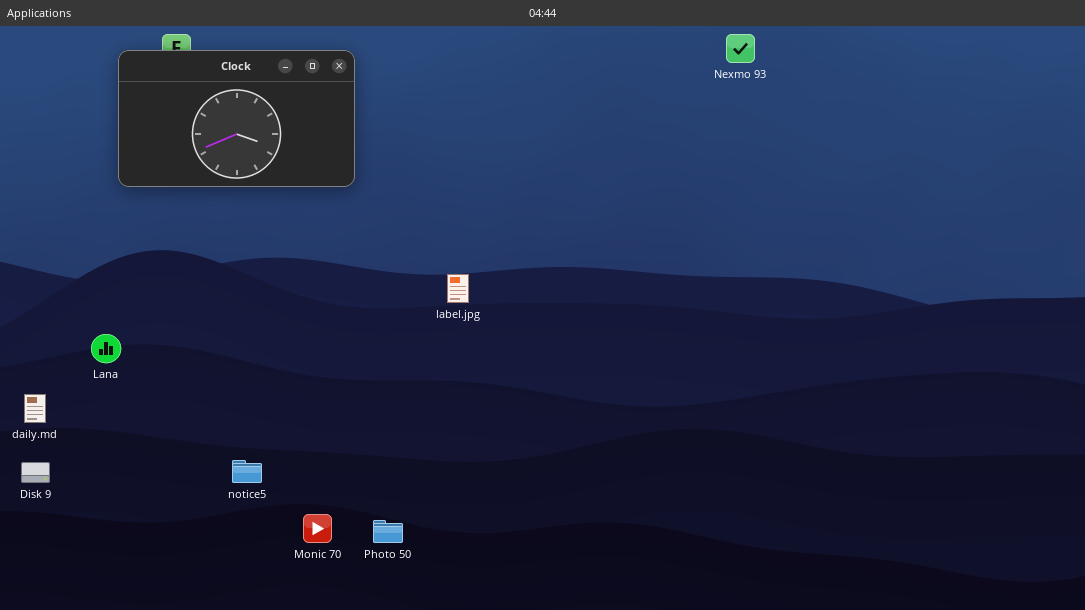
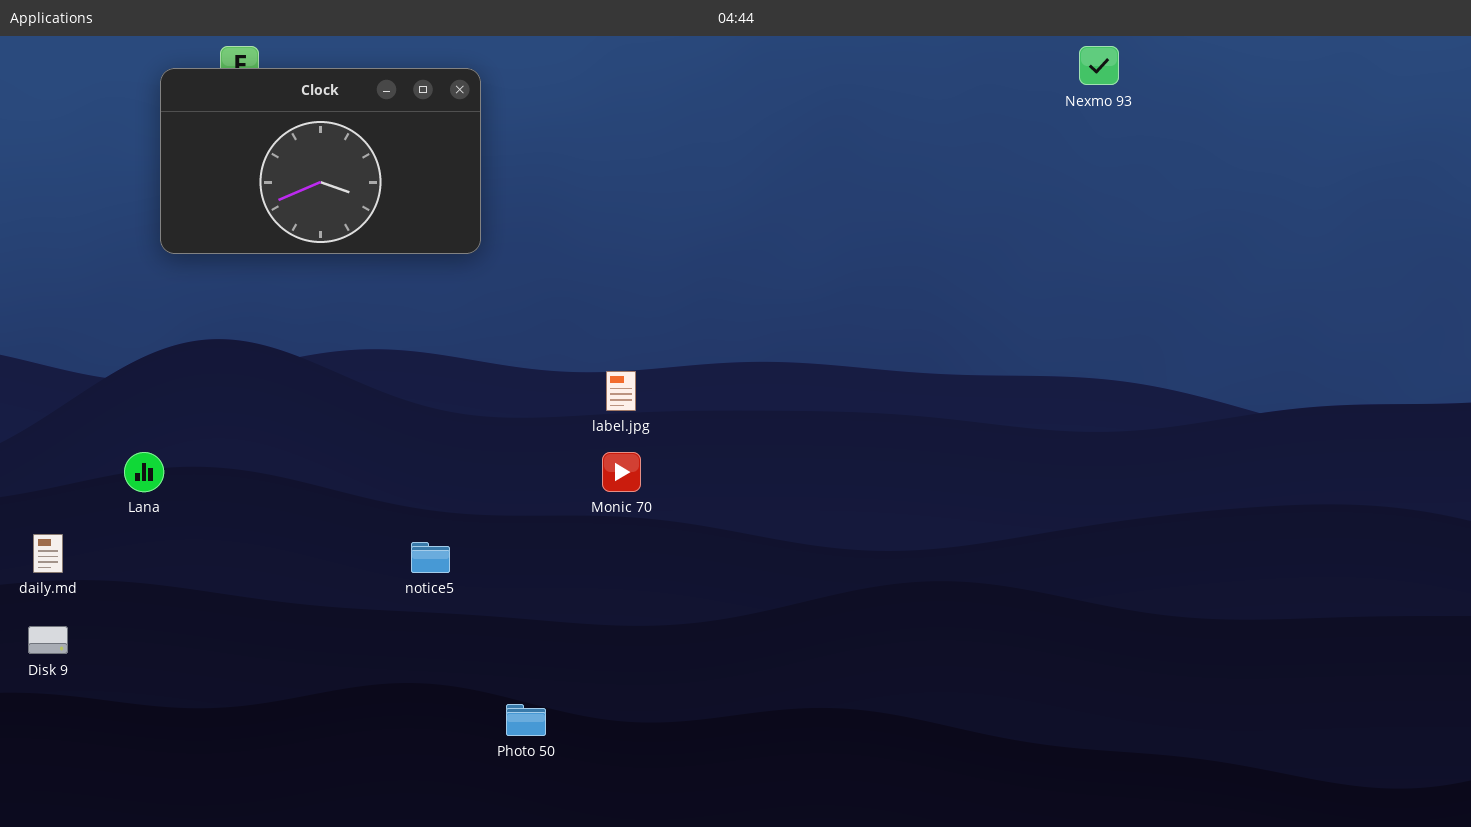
Nexmo 93: [726,34,755,63] -> [1079,46,1119,85], moved
notice5: [232,460,262,483] -> [411,542,450,573], moved
Monic 70: [303,514,332,543] -> [602,452,641,492], moved

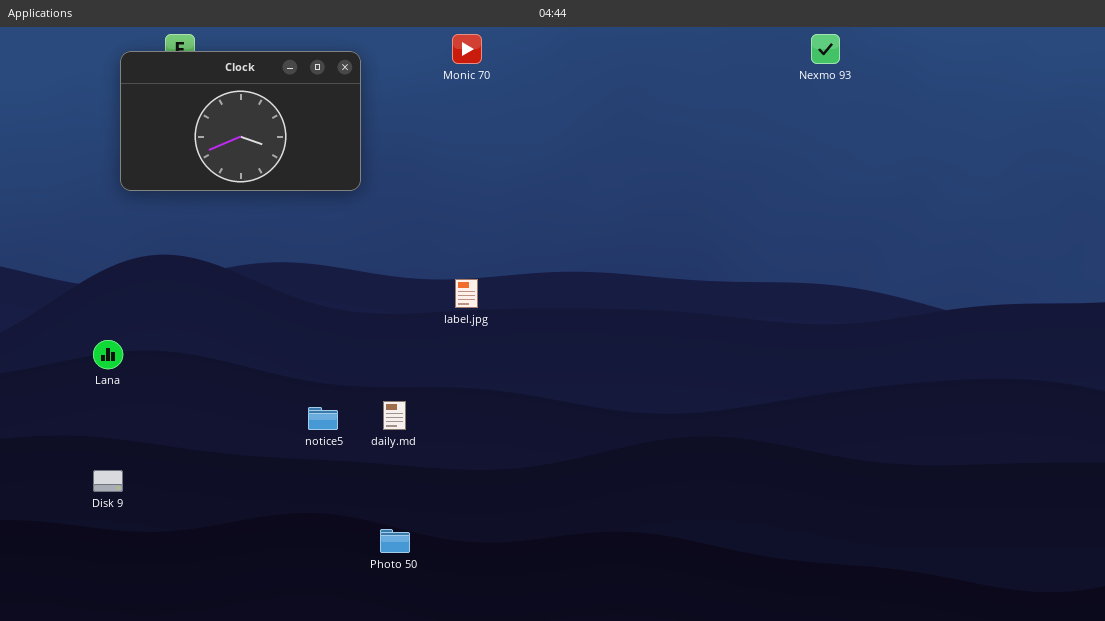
Monic 70: [602,452,641,492] -> [452,34,482,64], moved
daily.md: [33,534,63,573] -> [383,401,406,430], moved
Disk 9: [28,626,68,654] -> [93,470,123,492], moved

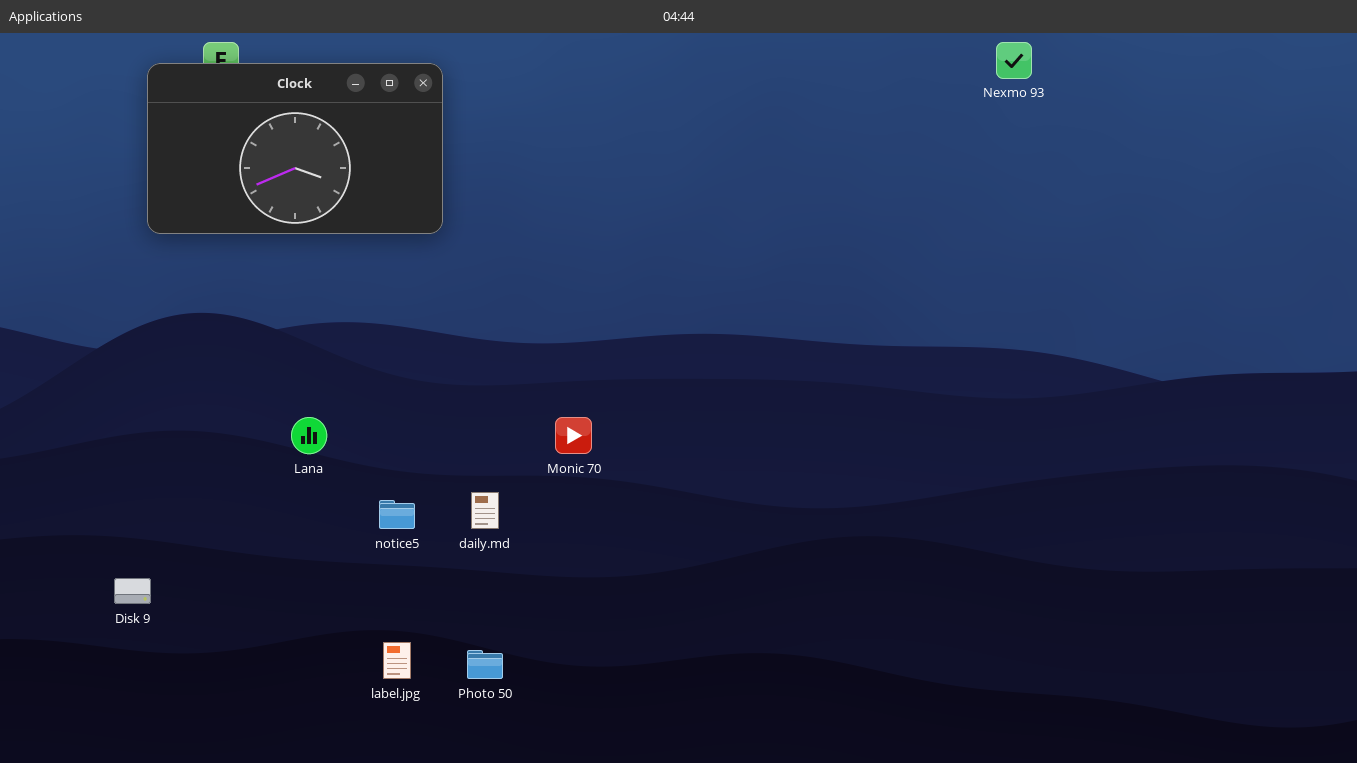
Monic 70: [452,34,482,64] -> [555,417,592,454], moved
label.jpg: [455,279,478,308] -> [383,642,411,679], moved
Lana: [93,340,123,369] -> [291,417,327,454], moved

